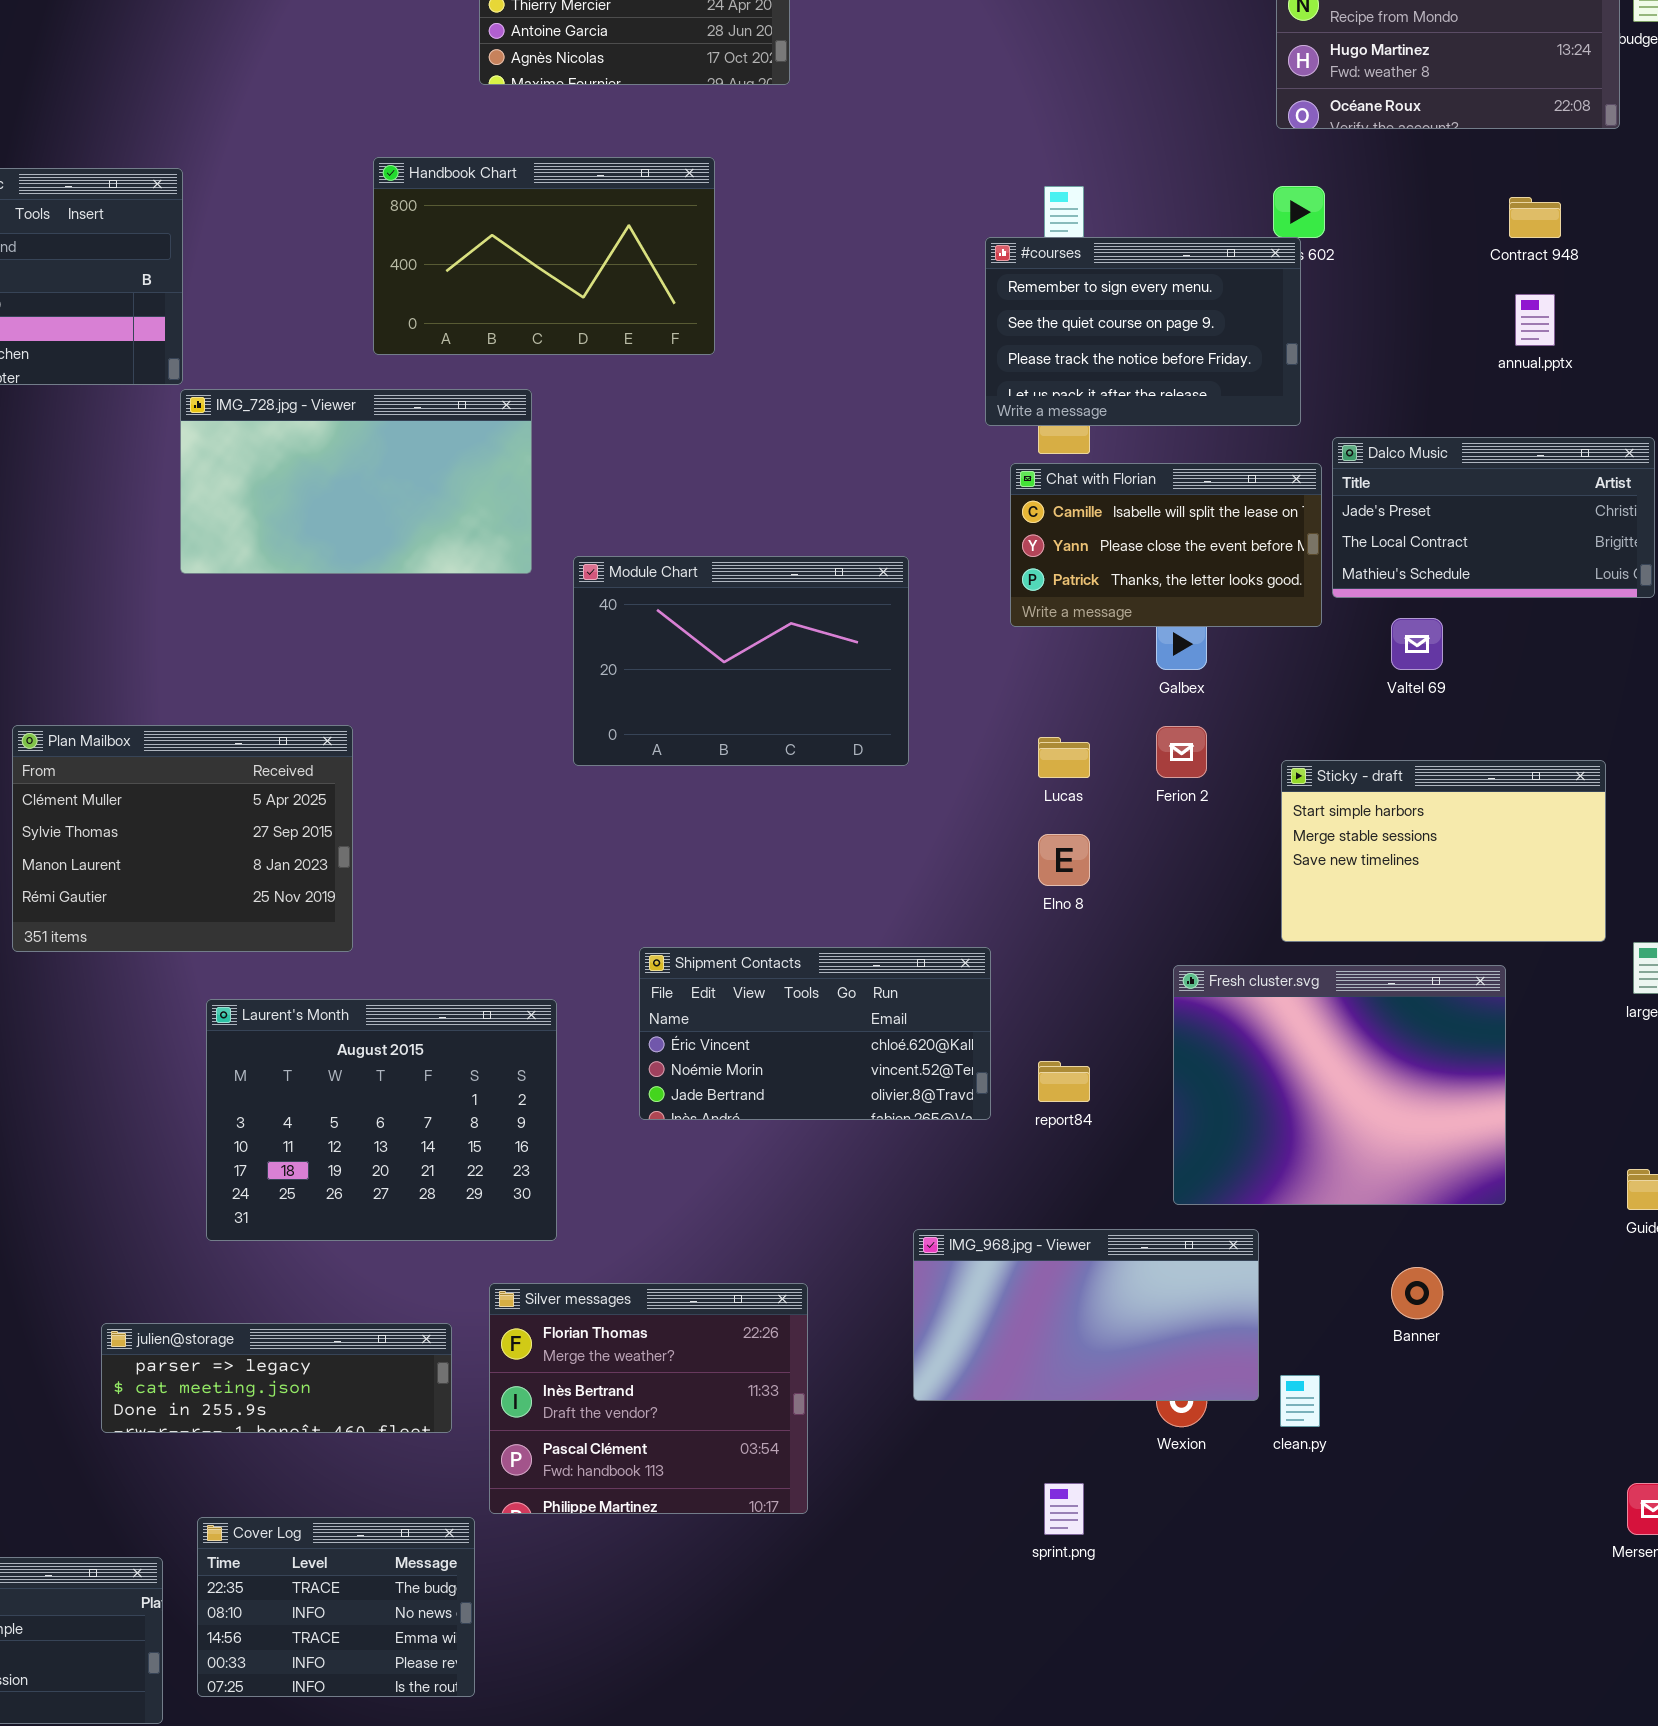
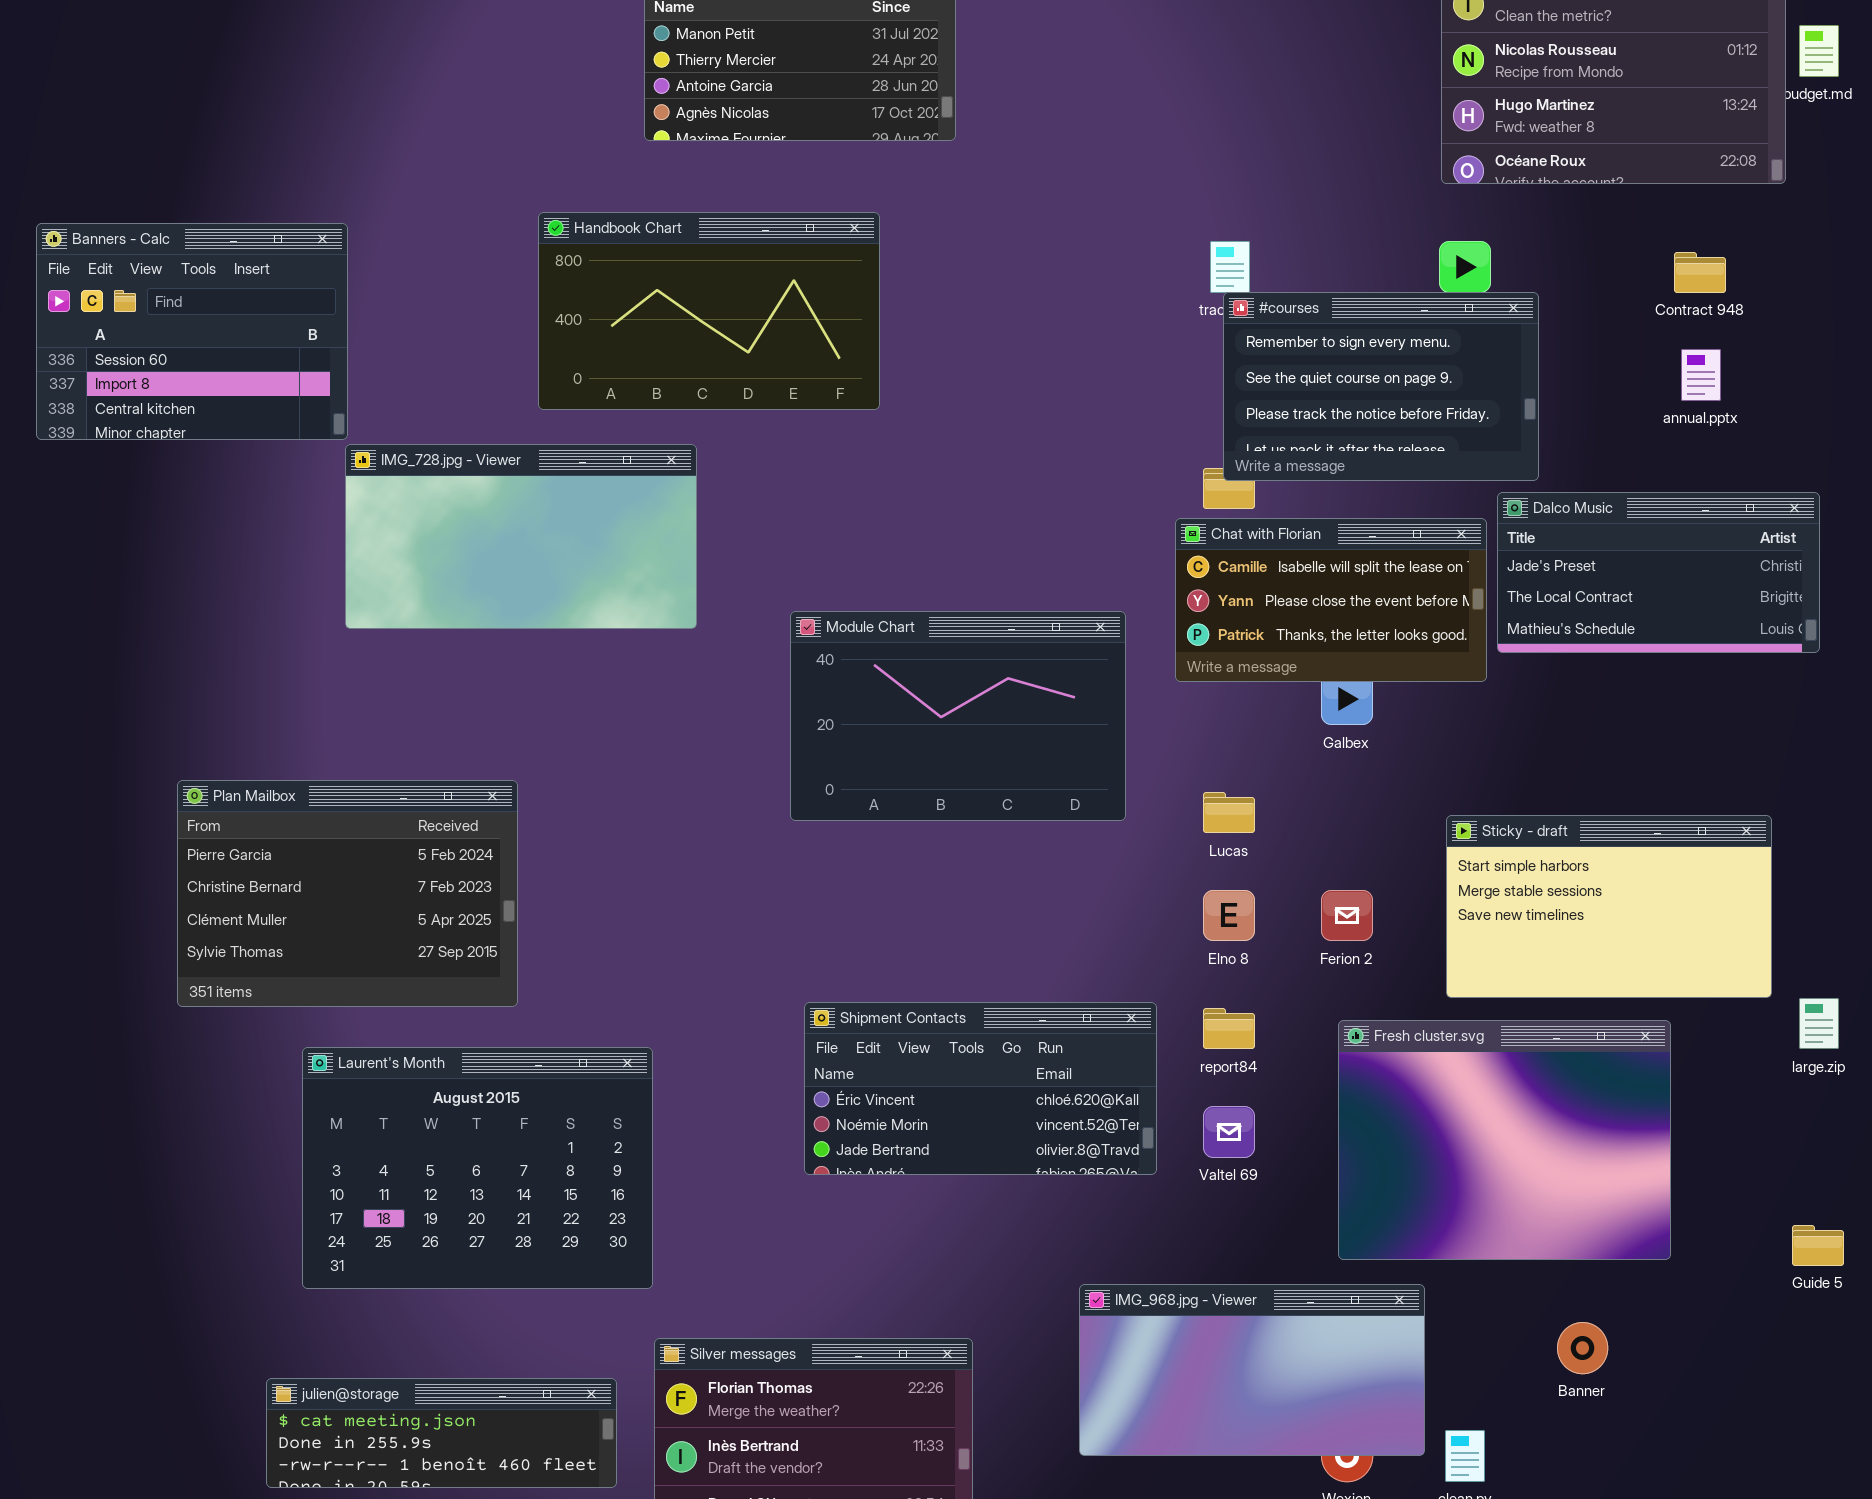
#courses: [985,237,1301,426] -> [1223,292,1539,481], moved
Module Chart: [573,556,909,766] -> [790,611,1126,821], moved
Valtel 69: [1391,618,1443,670] -> [1203,1106,1255,1158], moved
Plan Mailbox: [12,725,353,952] -> [177,780,518,1007], scrolled up 2 rows
Ferion 2: [1156,726,1207,778] -> [1321,890,1373,941], moved
Laurent's Month: [206,999,557,1241] -> [302,1047,653,1289], moved
report84: [1038,1061,1090,1102] -> [1203,1008,1255,1049], moved
julien@storage: [101,1323,452,1433] -> [266,1378,617,1488], scrolled down 1 row

